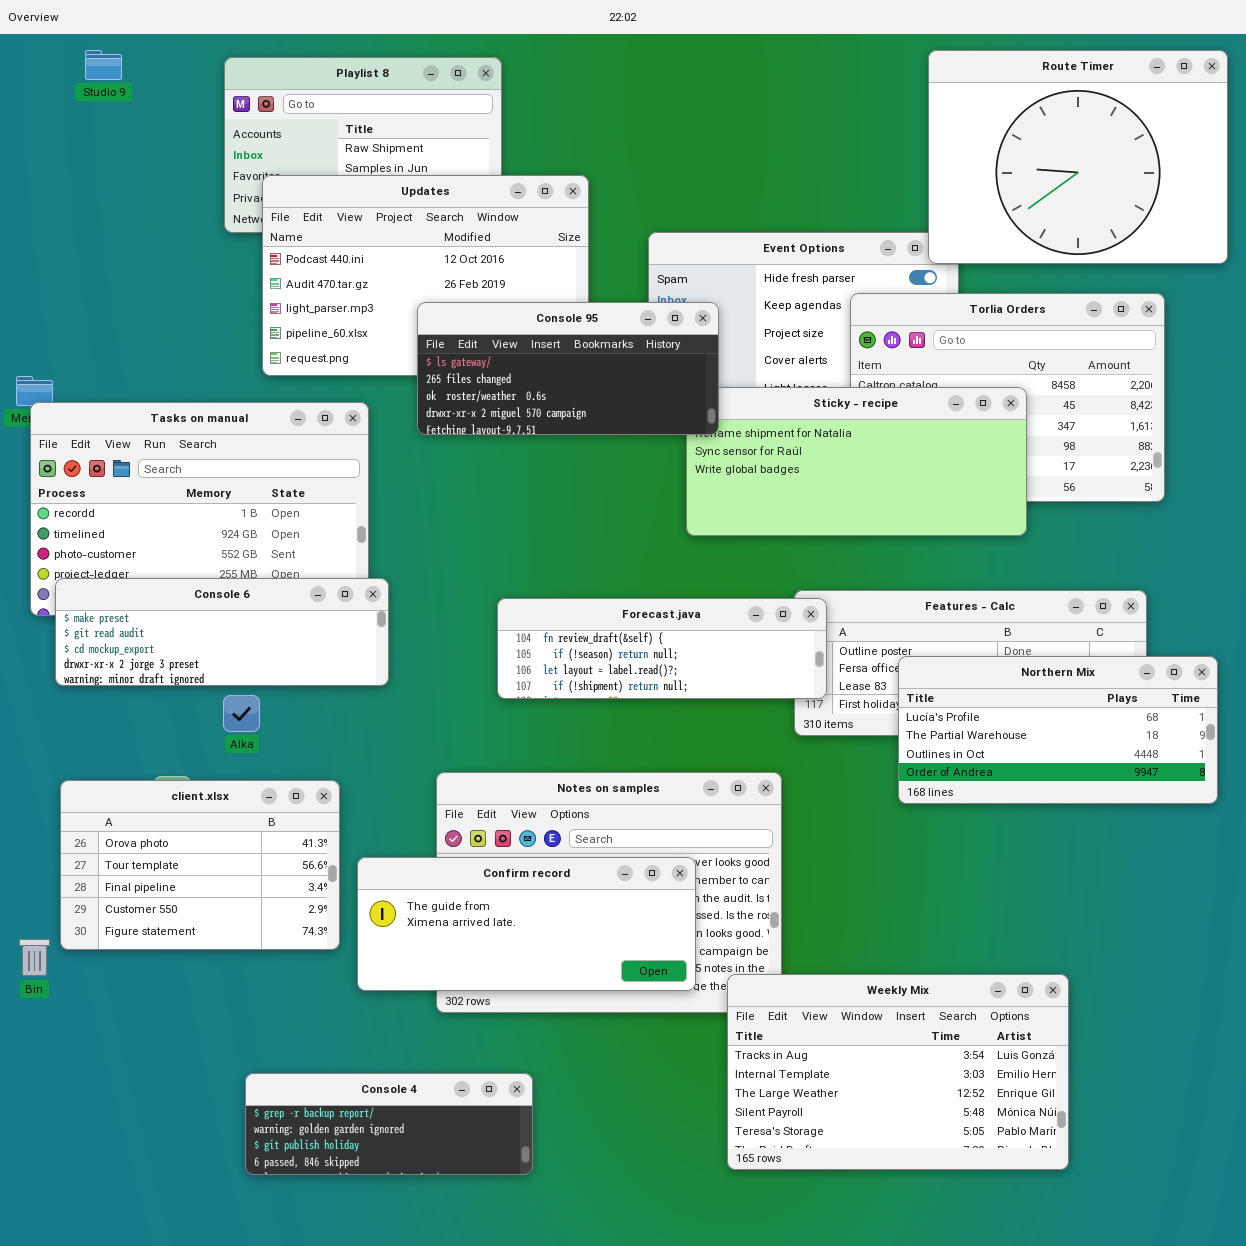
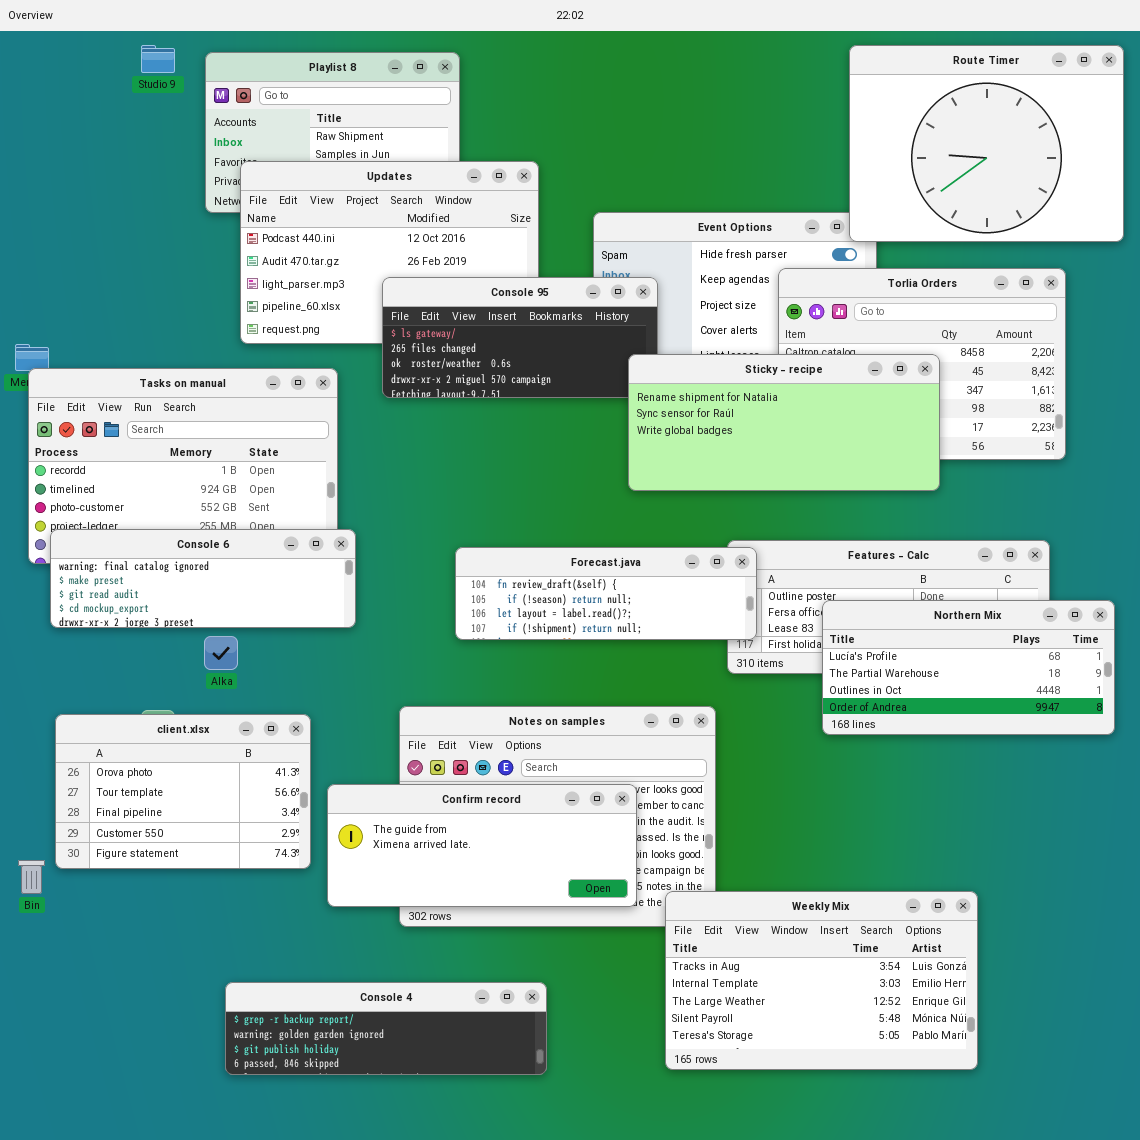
Studio 9: [85,50,122,80] -> [141,45,175,73], moved
Sticky - recipe: [686,387,1027,536] -> [628,354,940,491], raised
Console 6: [55,578,389,686] -> [50,529,356,628], scrolled up 1 row
Console 4: [245,1073,533,1175] -> [225,982,547,1075], resized

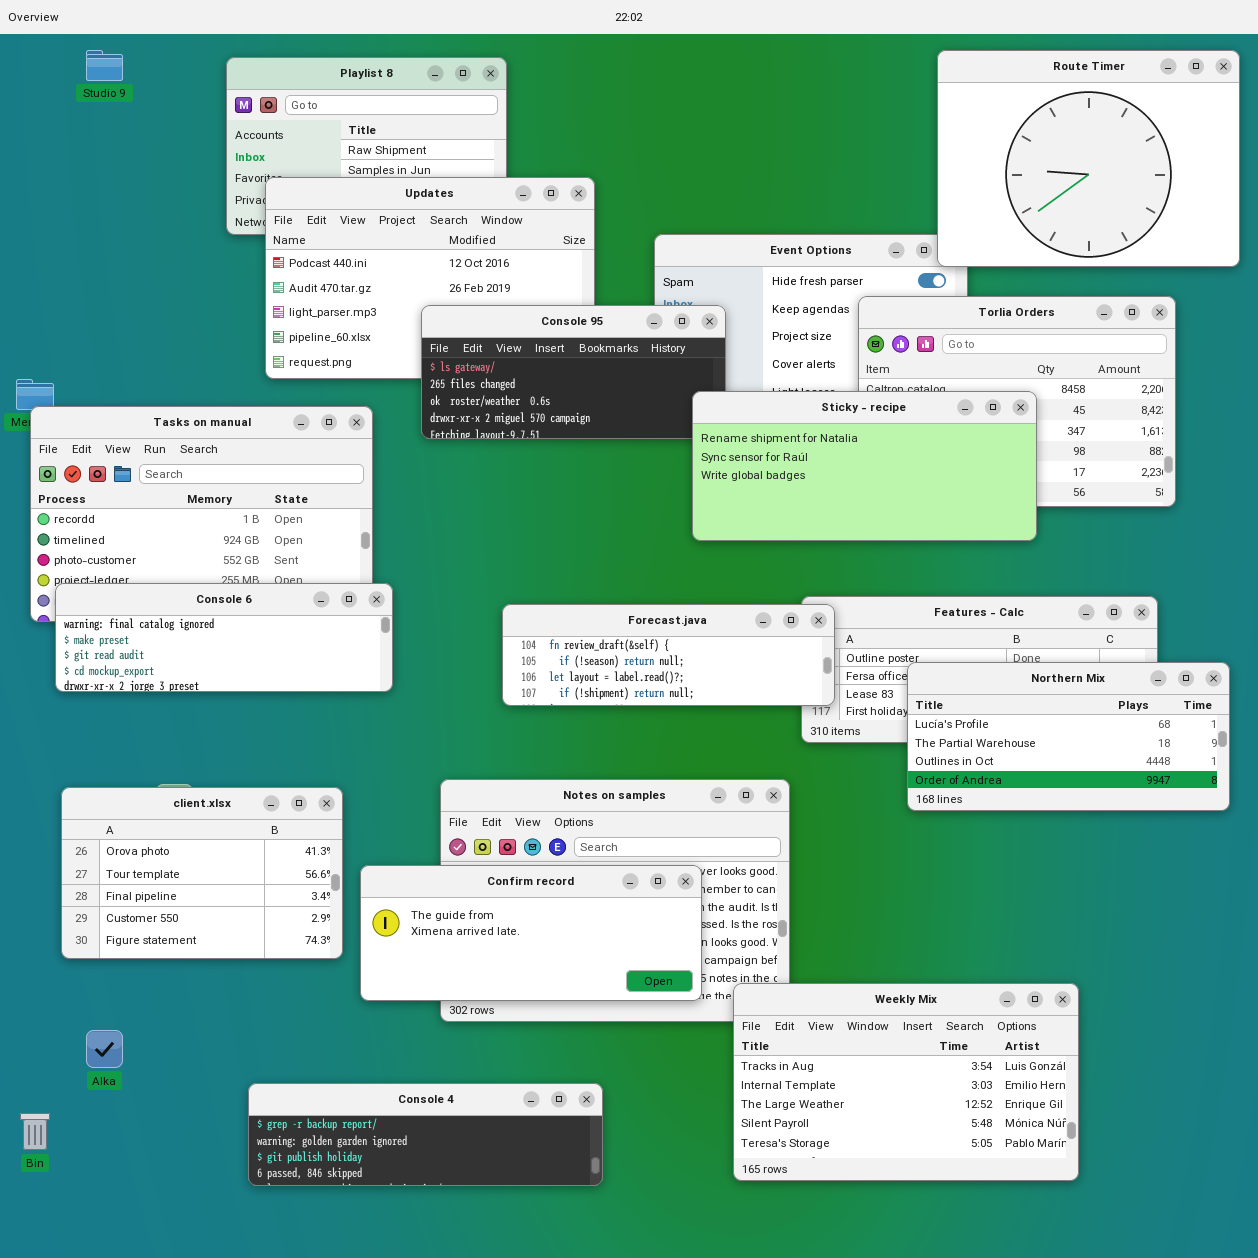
Studio 9: [141,45,175,73] -> [86,50,123,81], moved
Alka: [204,636,238,670] -> [86,1030,123,1068], moved
Bin: [18,860,45,894] -> [20,1113,50,1150], moved

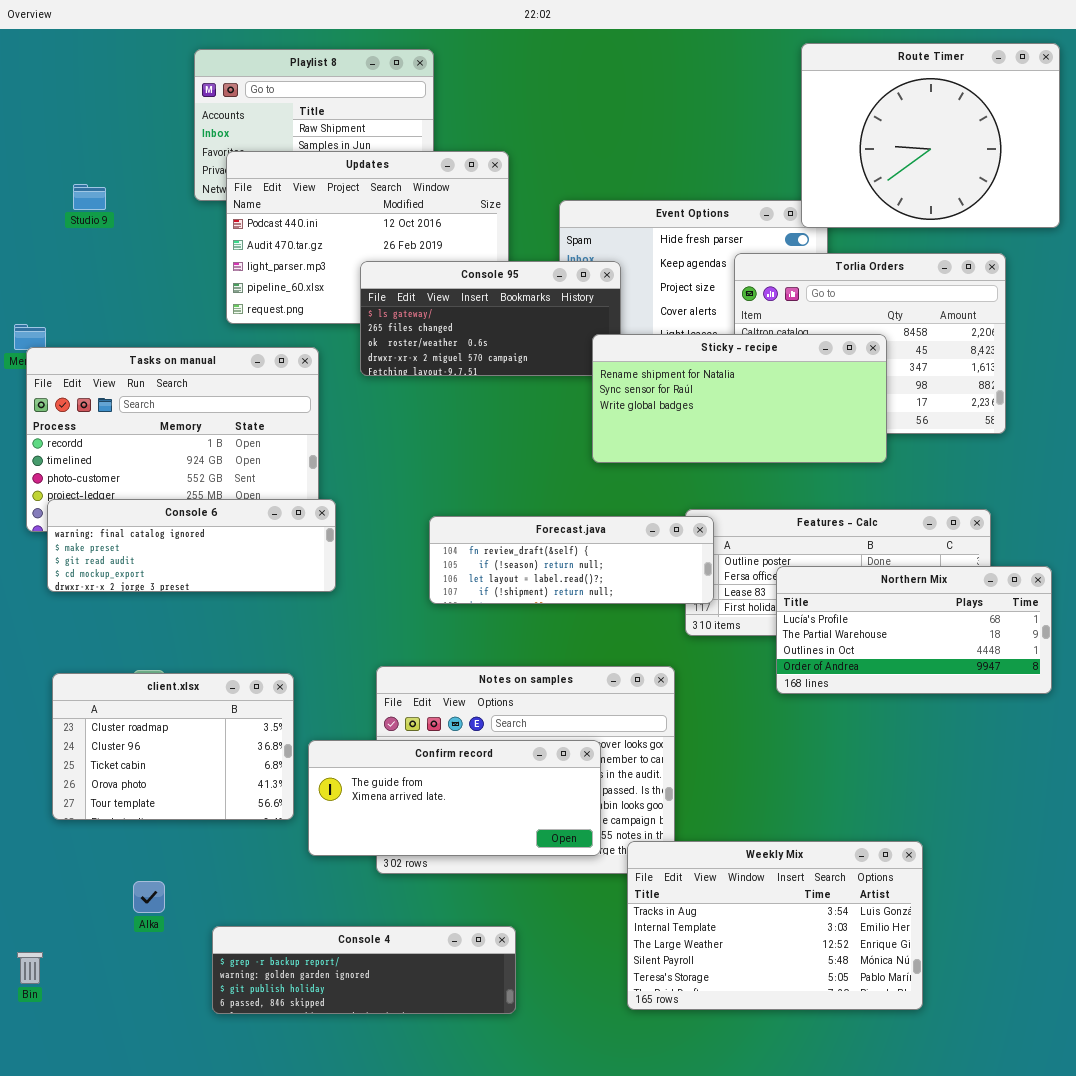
Studio 9: [86,50,123,81] -> [73,184,106,210], moved
client.xlsx: [61,787,343,959] -> [52,673,294,820], scrolled up 3 rows
Alka: [86,1030,123,1068] -> [133,881,165,913], moved

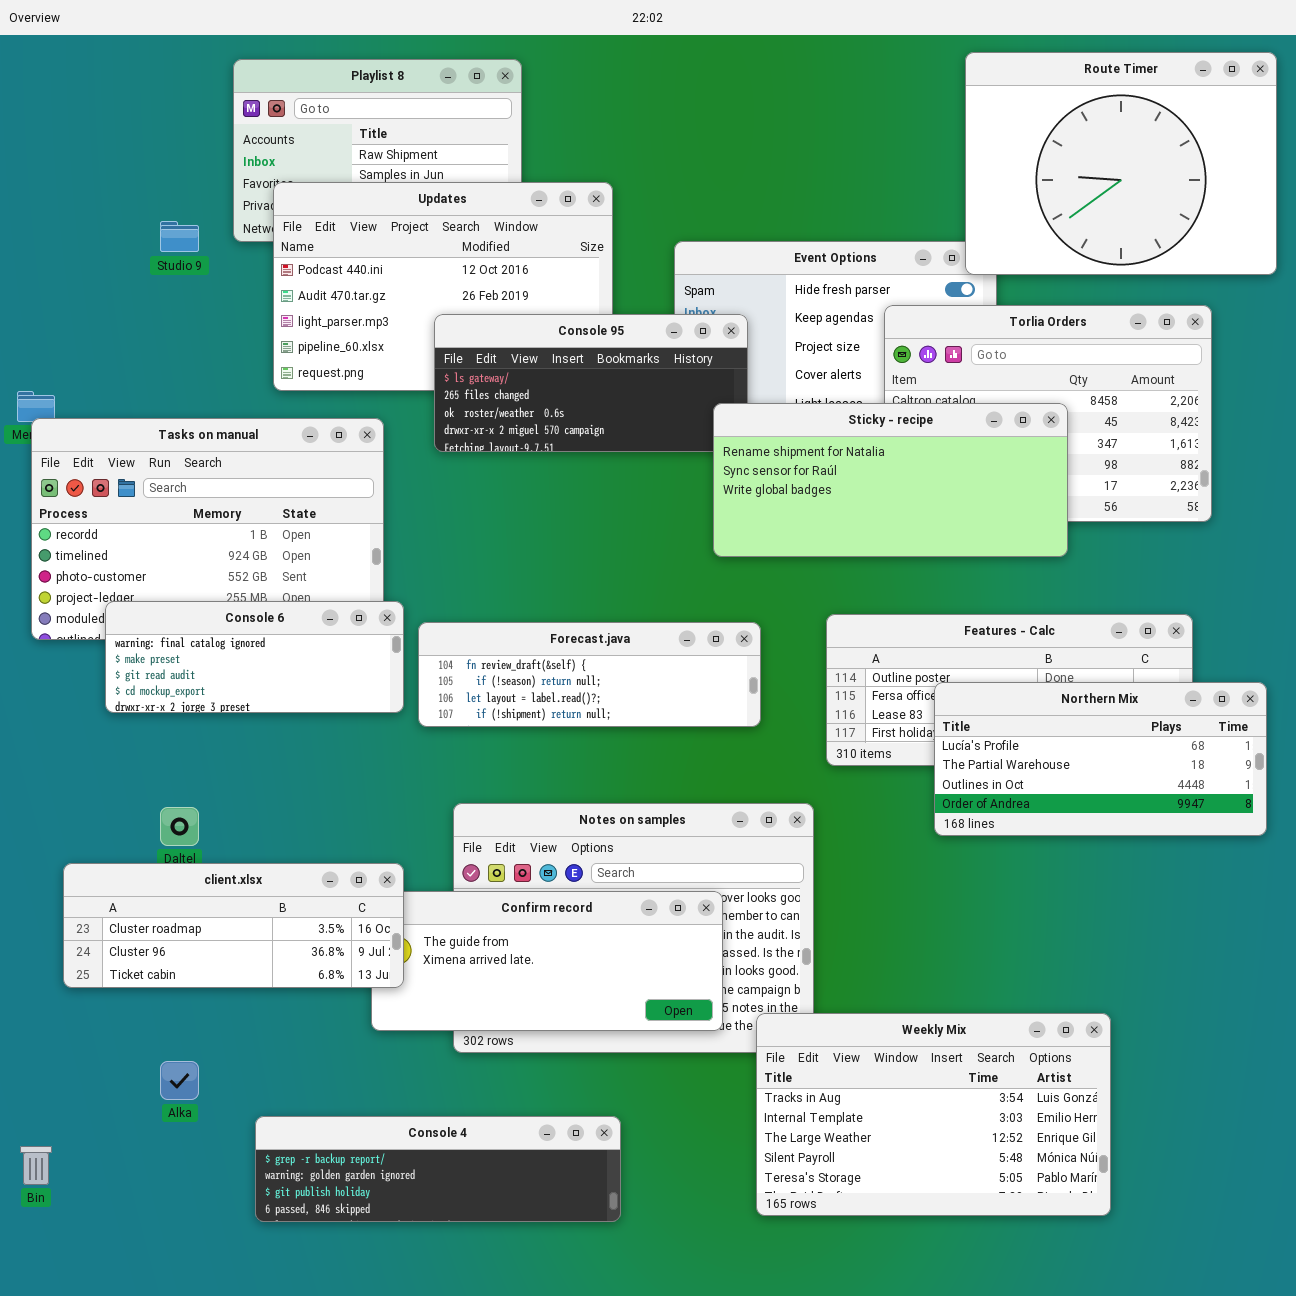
Studio 9: [73,184,106,210] -> [160,221,199,252], moved
Console 6: [47,499,336,592] -> [105,601,404,713], resized
Forecast.java: [429,516,714,604] -> [418,622,761,727], moved
client.xlsx: [52,673,294,820] -> [63,863,404,988], resized

